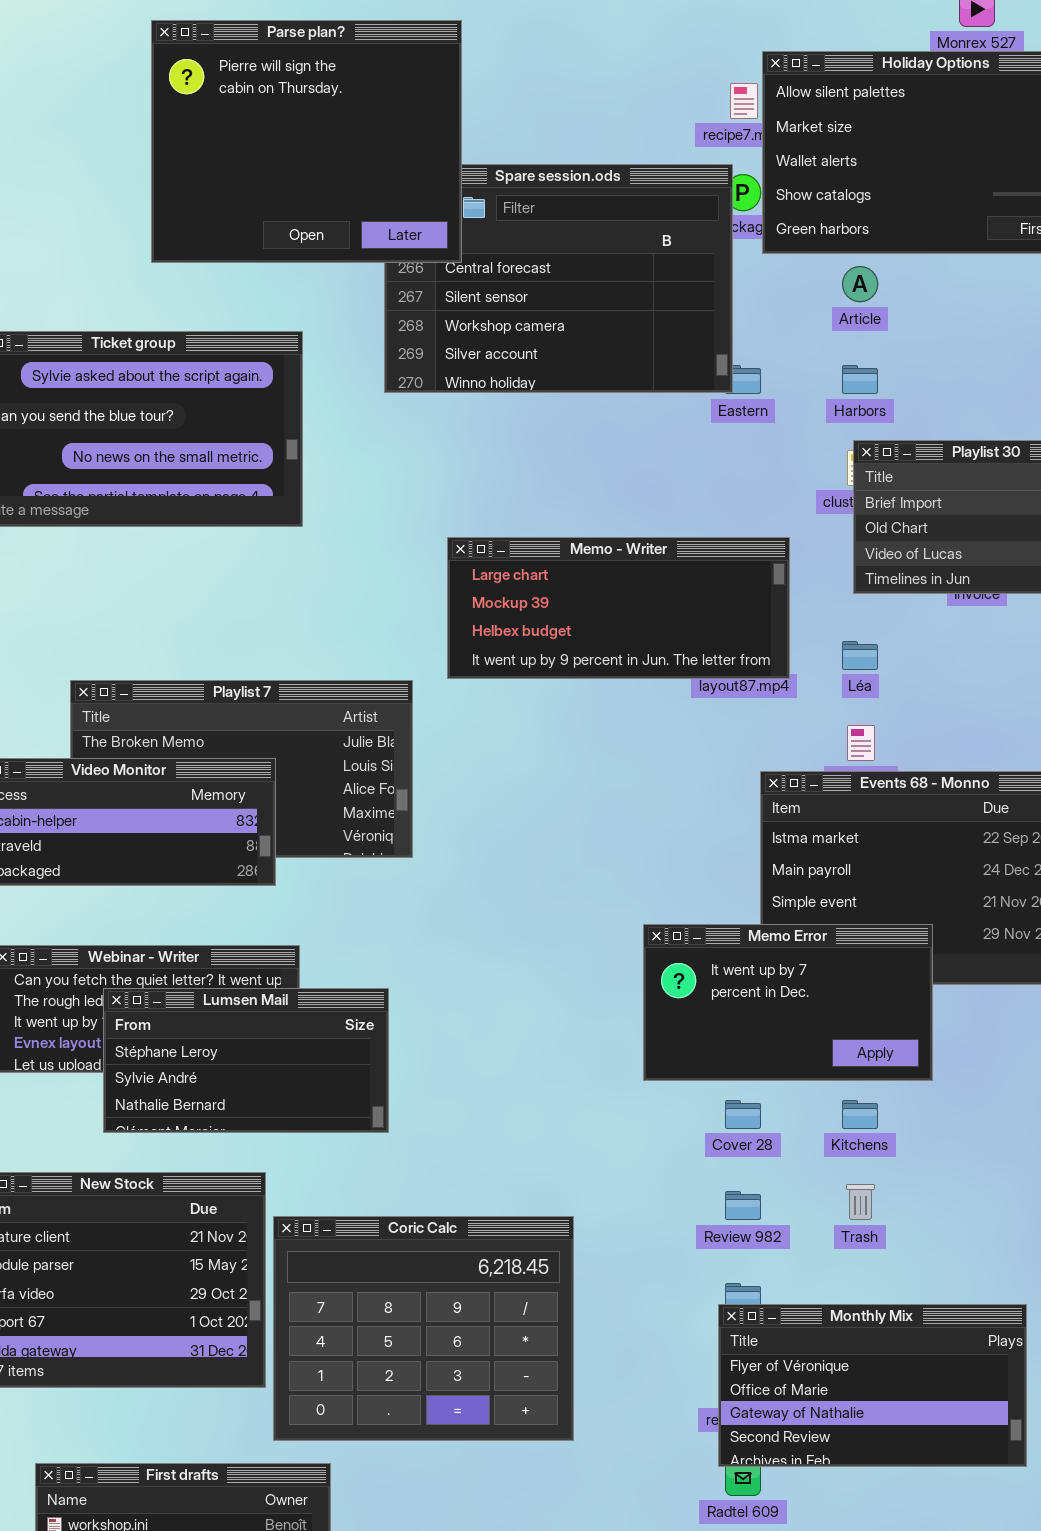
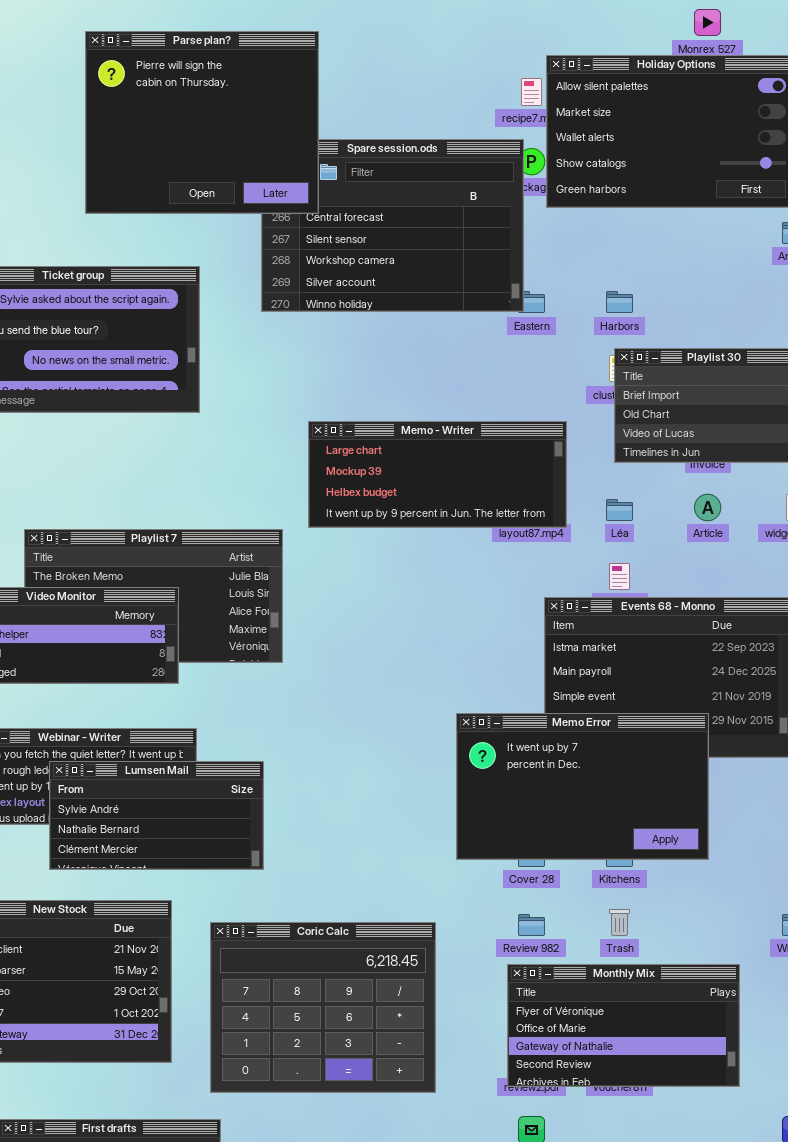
Article: [842,266,878,302] -> [694,494,721,521], moved
Memo Error: [643,924,933,1081] -> [456,713,709,860], resized
Lumsen Mail: [103,988,389,1133] -> [49,761,264,870], scrolled down 1 row
Coric Calc: [273,1216,574,1441] -> [210,922,436,1093], moved
Monthly Mix: [718,1304,1027,1467] -> [507,964,740,1087], moved

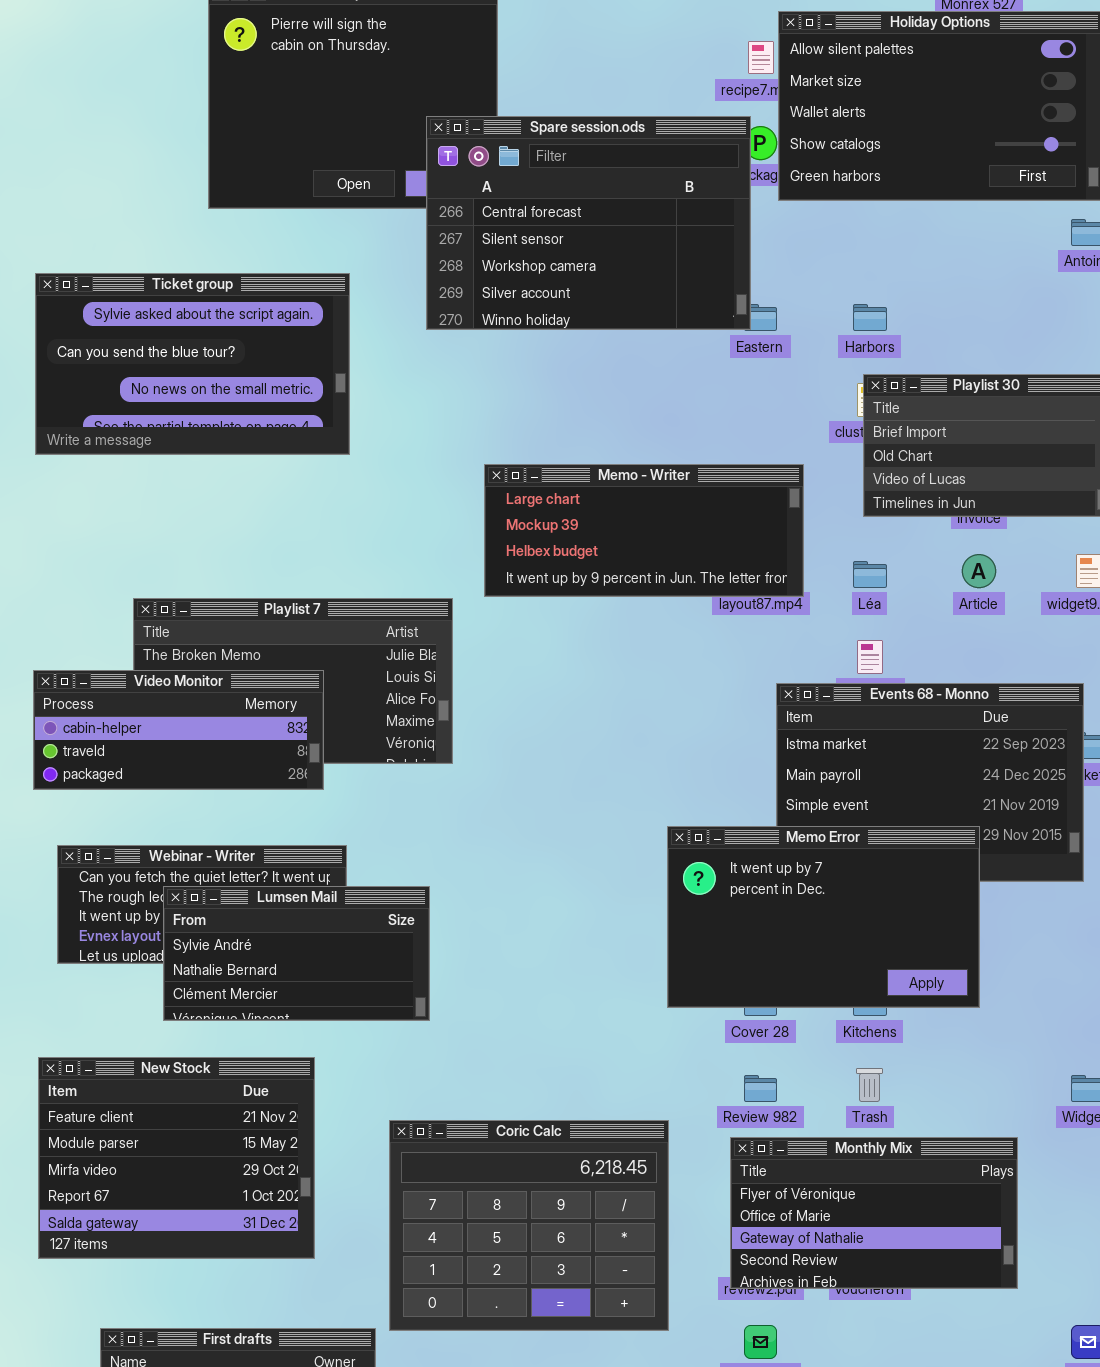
Spare session.ods: [261,139,524,312] -> [426,116,751,330], raised
Coric Calc: [210,922,436,1093] -> [389,1120,669,1331], moved

